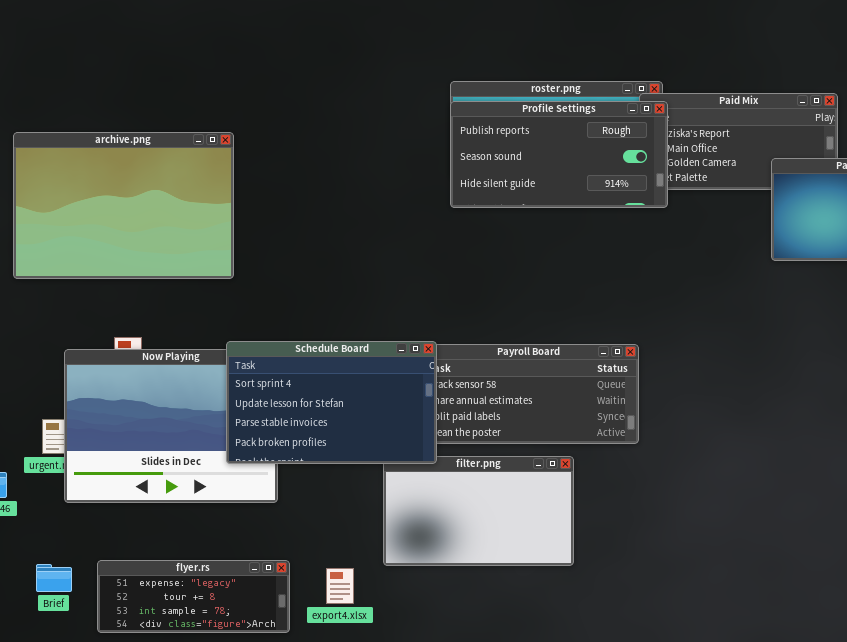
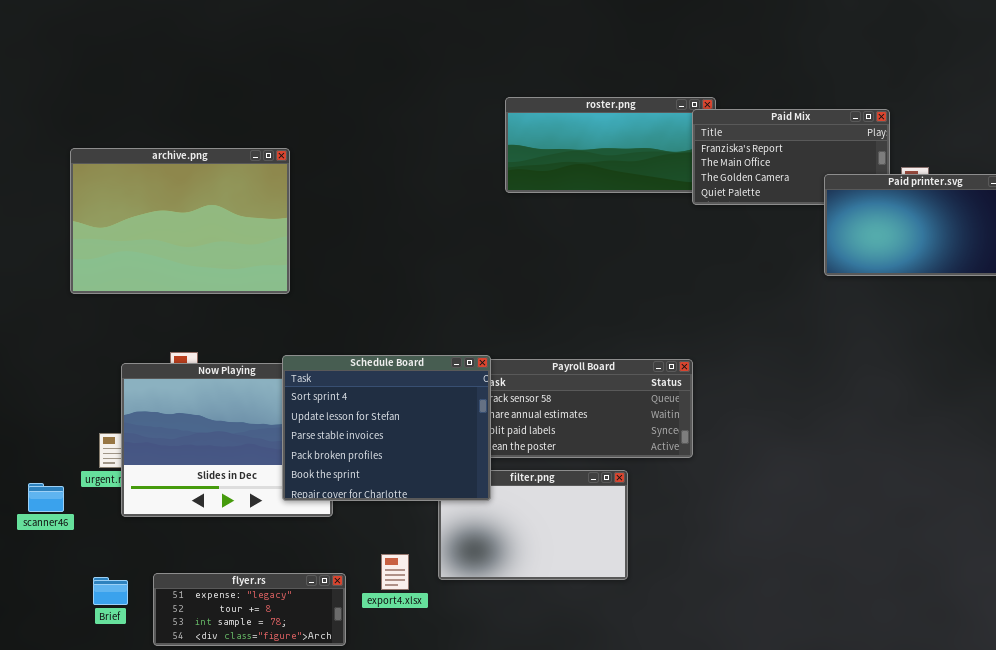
Profile Settings: [450,101,668,208] -> none, closed
Schedule Board: [226,341,437,464] -> [282,355,491,501], resized
export4.xlsx: [326,568,354,604] -> [381,554,409,590], moved

